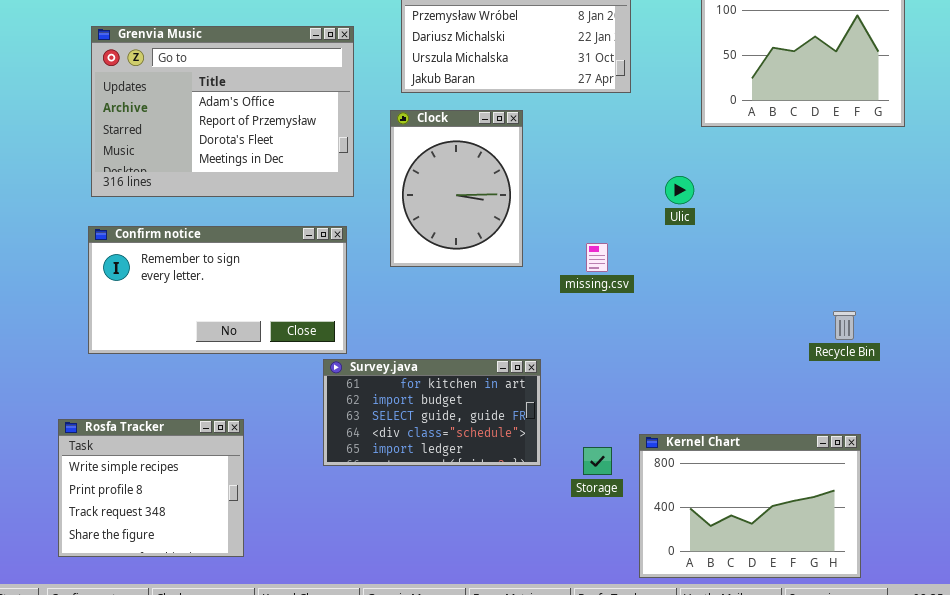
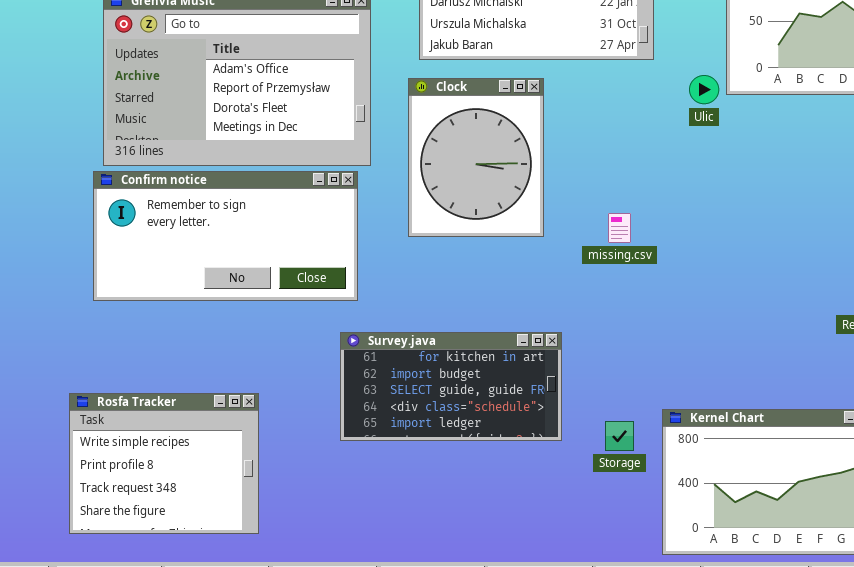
Ulic: [665,176,694,204] -> [689,75,719,104], moved
Confirm notice: [88,226,347,354] -> [93,171,358,301], moved

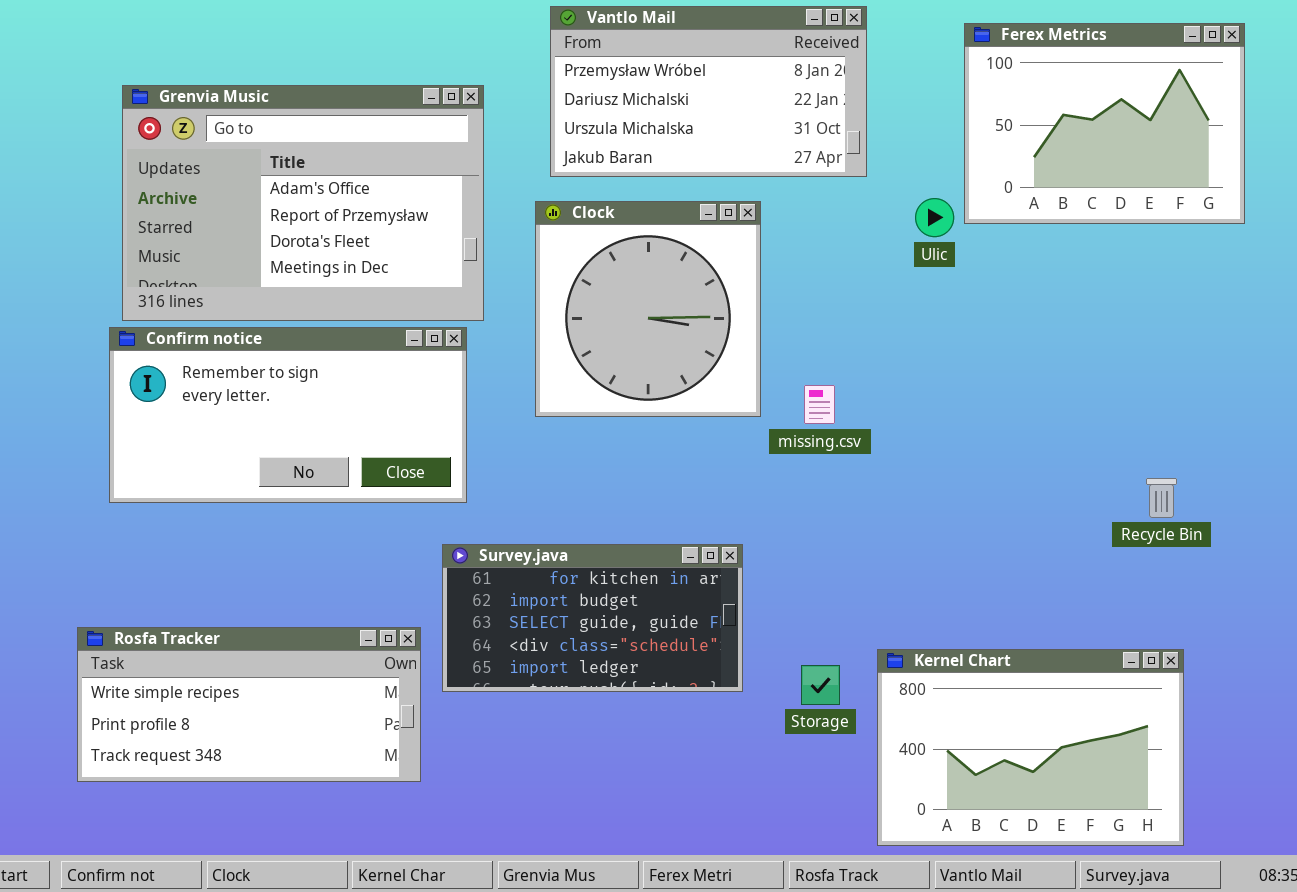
Clock: [408,78,544,237] -> [535,201,761,417], resized
Rosfa Tracker: [69,393,259,534] -> [77,627,421,782], resized

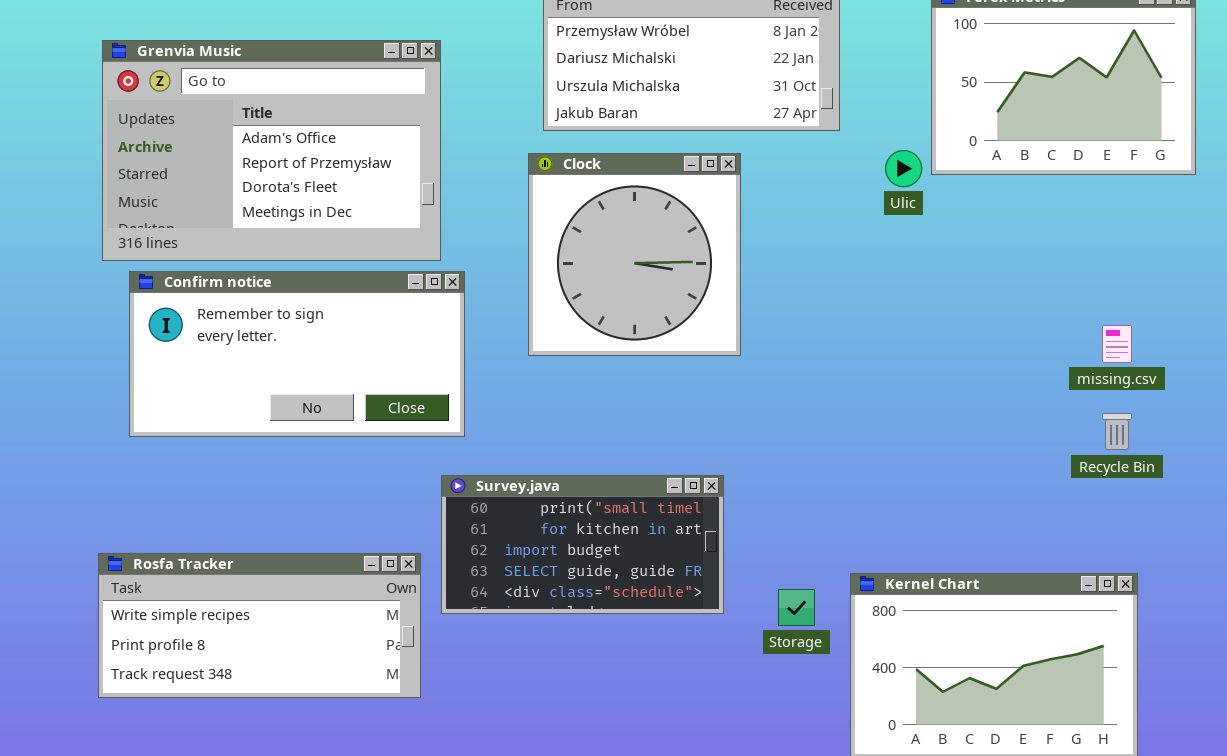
Grenvia Music: [122,85,484,321] -> [102,40,441,261], moved
missing.csv: [804,385,835,424] -> [1102,325,1132,363], moved
Survey.java: [442,544,743,692] -> [441,475,724,614], scrolled up 1 row

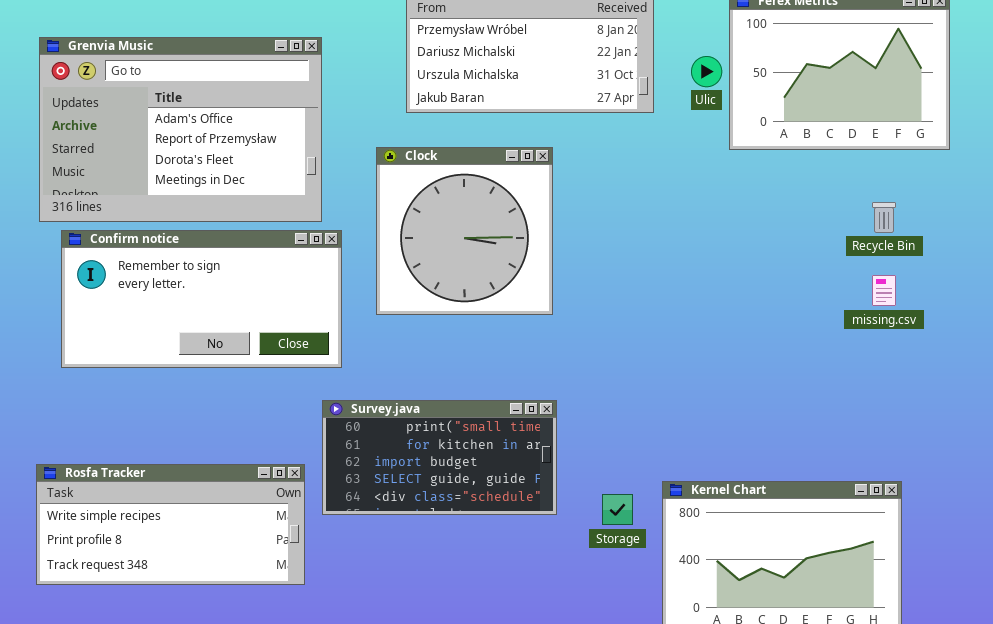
Ulic: [885,150,922,187] -> [691,56,722,87], moved
Clock: [528,153,741,356] -> [376,147,553,315], moved
Recycle Bin: [1102,413,1132,450] -> [872,202,896,233], moved

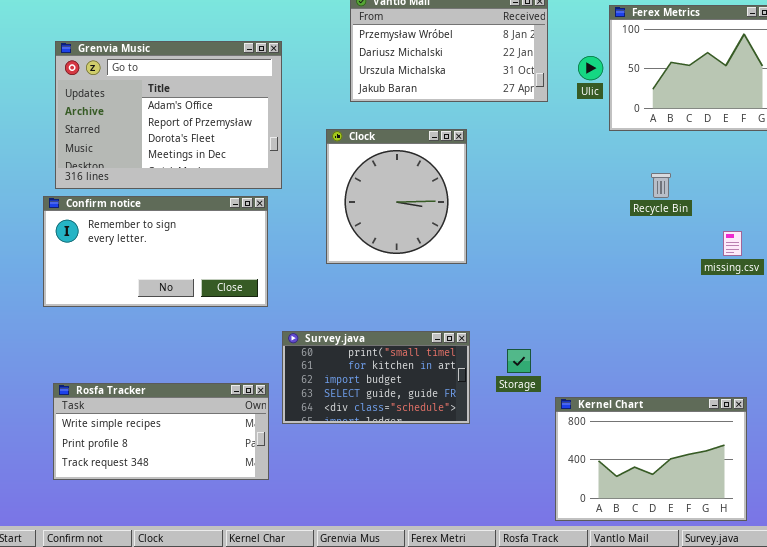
Recycle Bin: [872,202,896,233] -> [651,173,671,198], moved
Confirm notice: [61,230,342,368] -> [43,196,268,307], moved
Storage: [602,494,633,525] -> [507,349,531,373], moved

